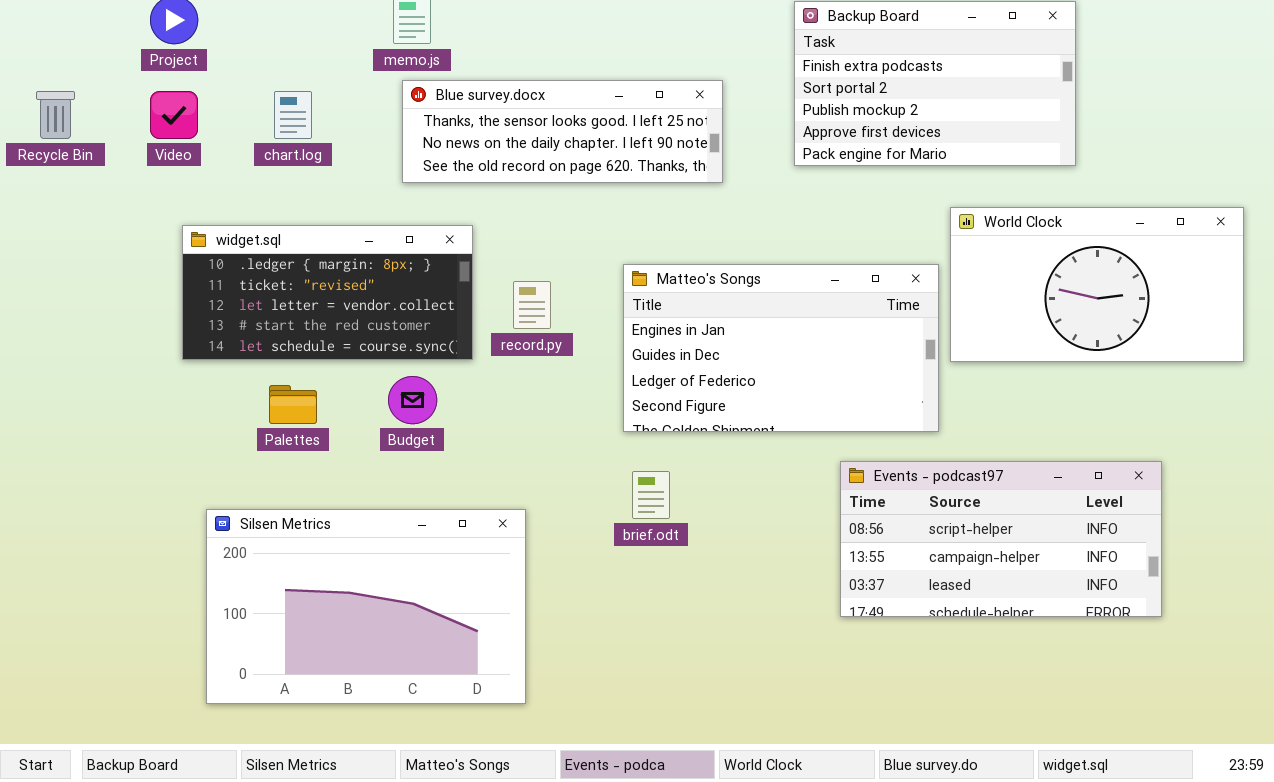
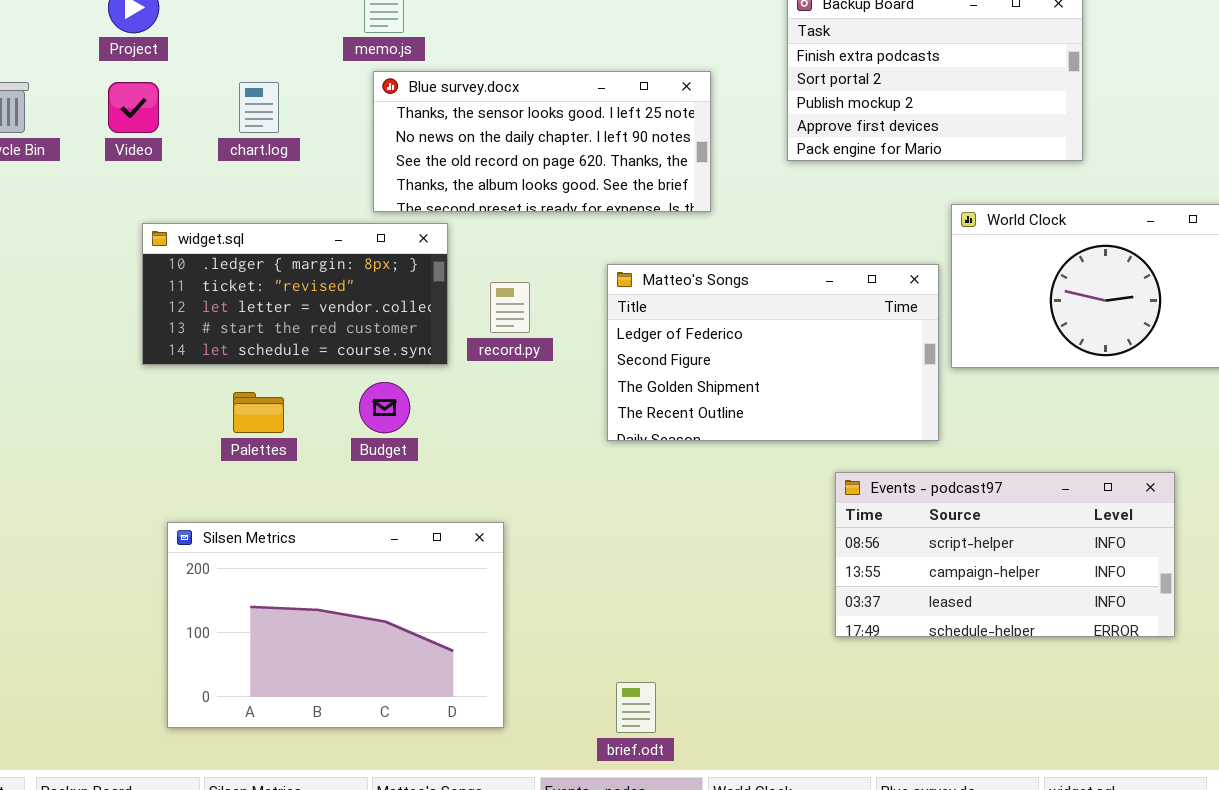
Blue survey.docx: [402,80,723,183] -> [373,71,711,212], resized
Matteo's Songs: [623,264,939,432] -> [607,264,939,441], scrolled down 2 rows
brief.odt: [632,471,670,519] -> [616,682,656,733], moved

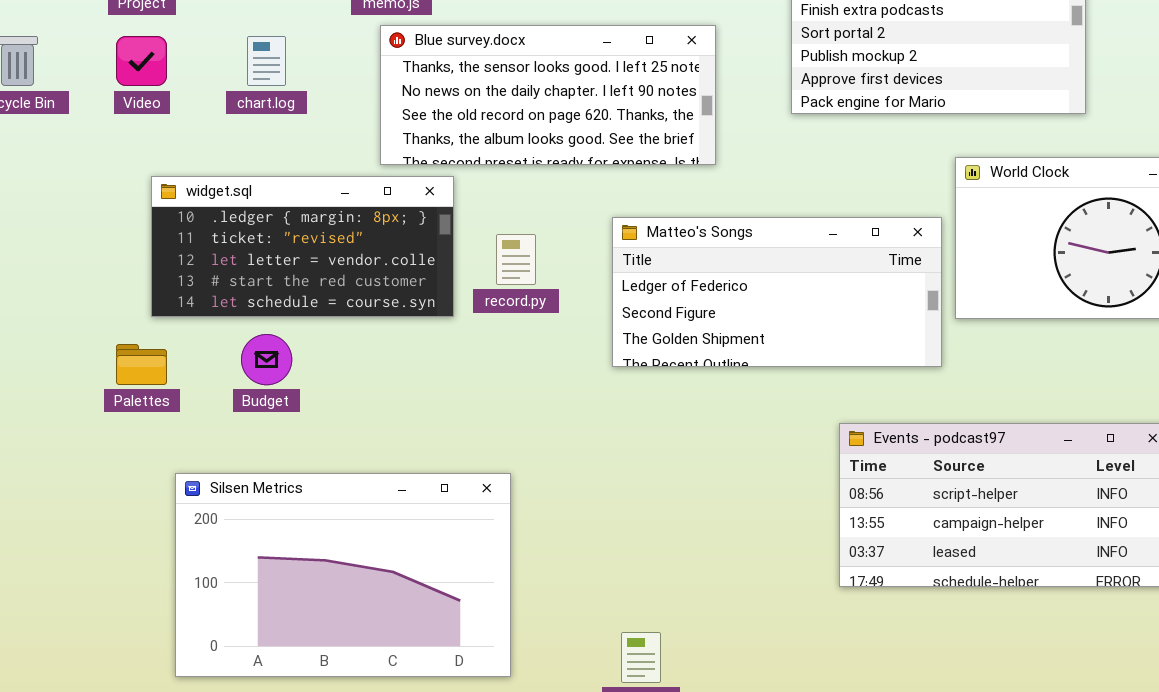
Matteo's Songs: [607,264,939,441] -> [612,217,942,367], resized
Budget: [359,382,410,433] -> [241,334,292,385], moved
Palettes: [233,392,284,433] -> [116,344,167,385], moved

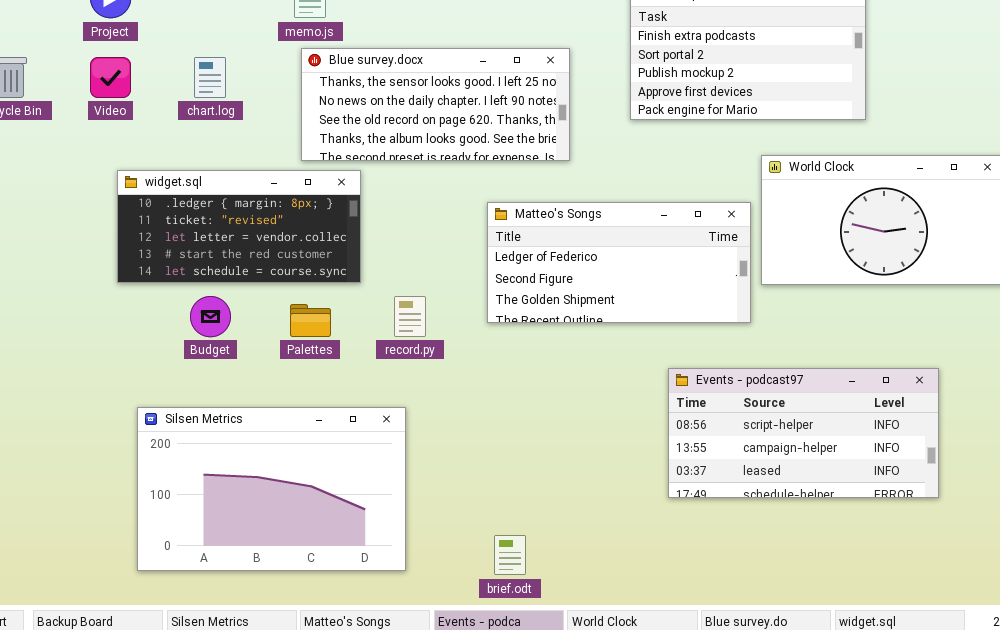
record.py: [496,234,536,285] -> [394,296,426,337], moved
Palettes: [116,344,167,385] -> [290,304,331,337], moved

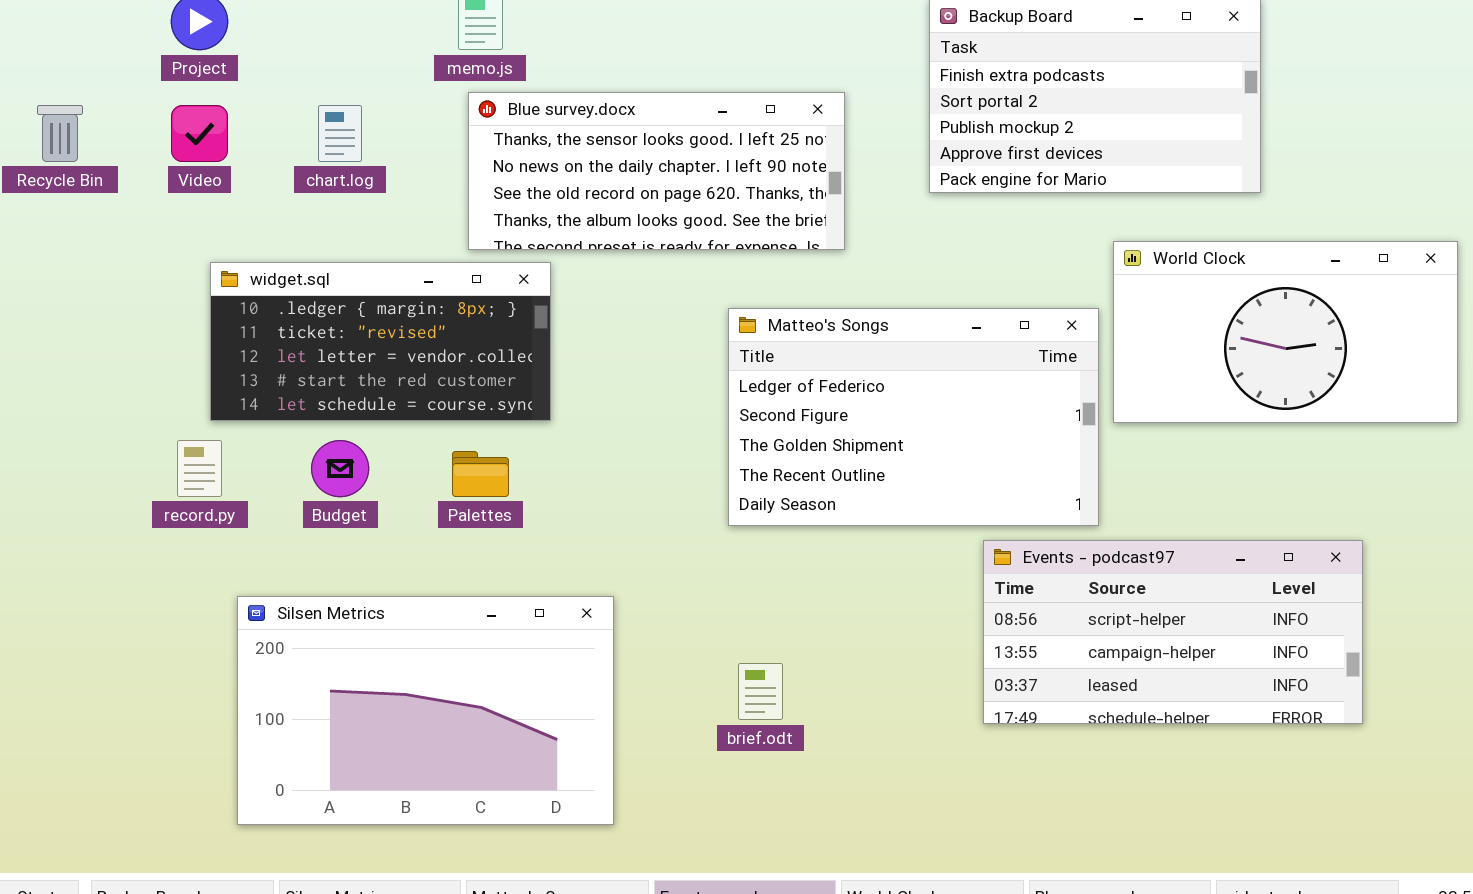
Matteo's Songs: [487,202,751,323] -> [728,308,1099,526], resized
record.py: [394,296,426,337] -> [177,440,222,497], moved
brief.odt: [494,535,526,575] -> [738,663,783,720], moved

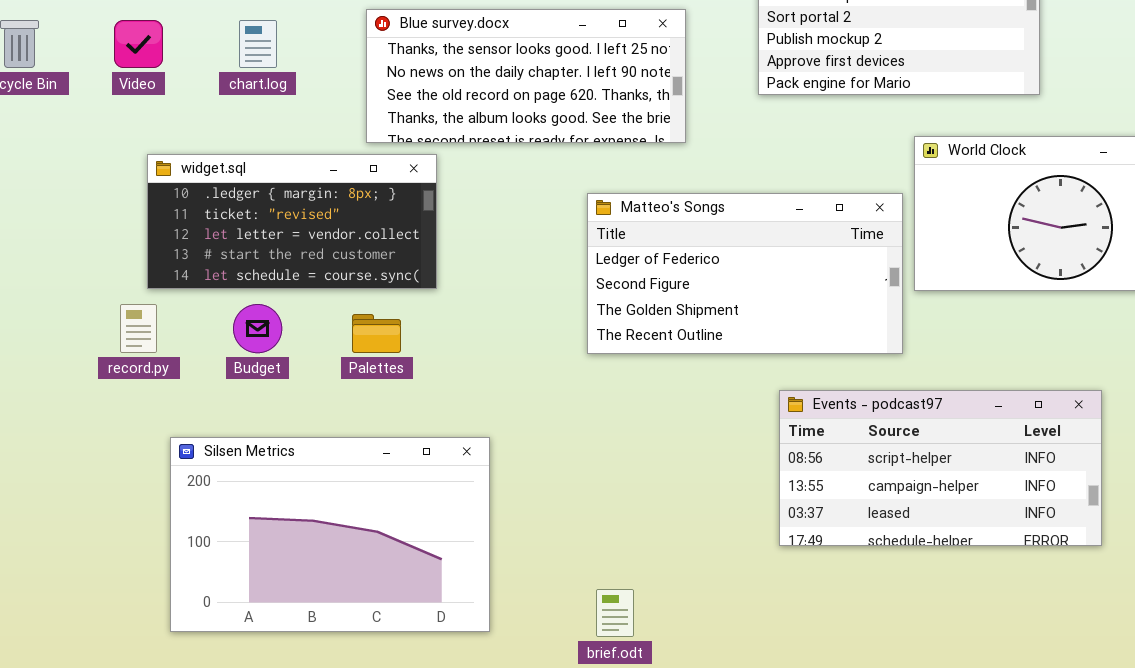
Matteo's Songs: [728,308,1099,526] -> [587,193,903,354], resized
Events - podcast97: [983,540,1363,724] -> [779,390,1102,546], moved
brief.odt: [738,663,783,720] -> [596,589,634,637], moved

